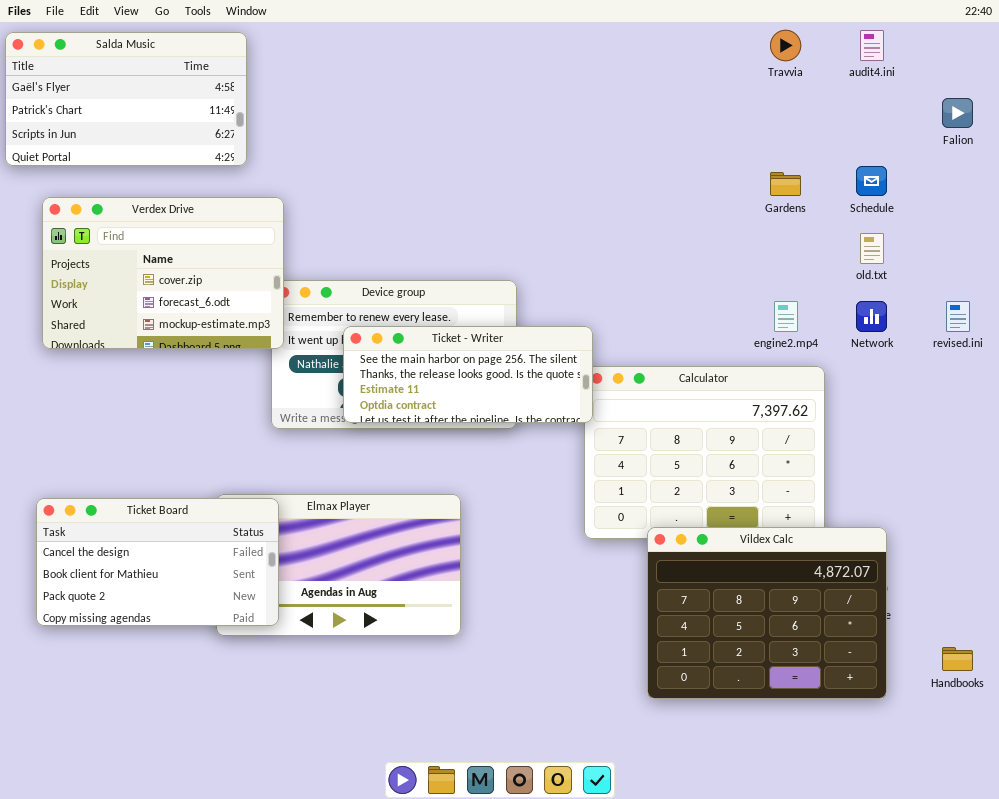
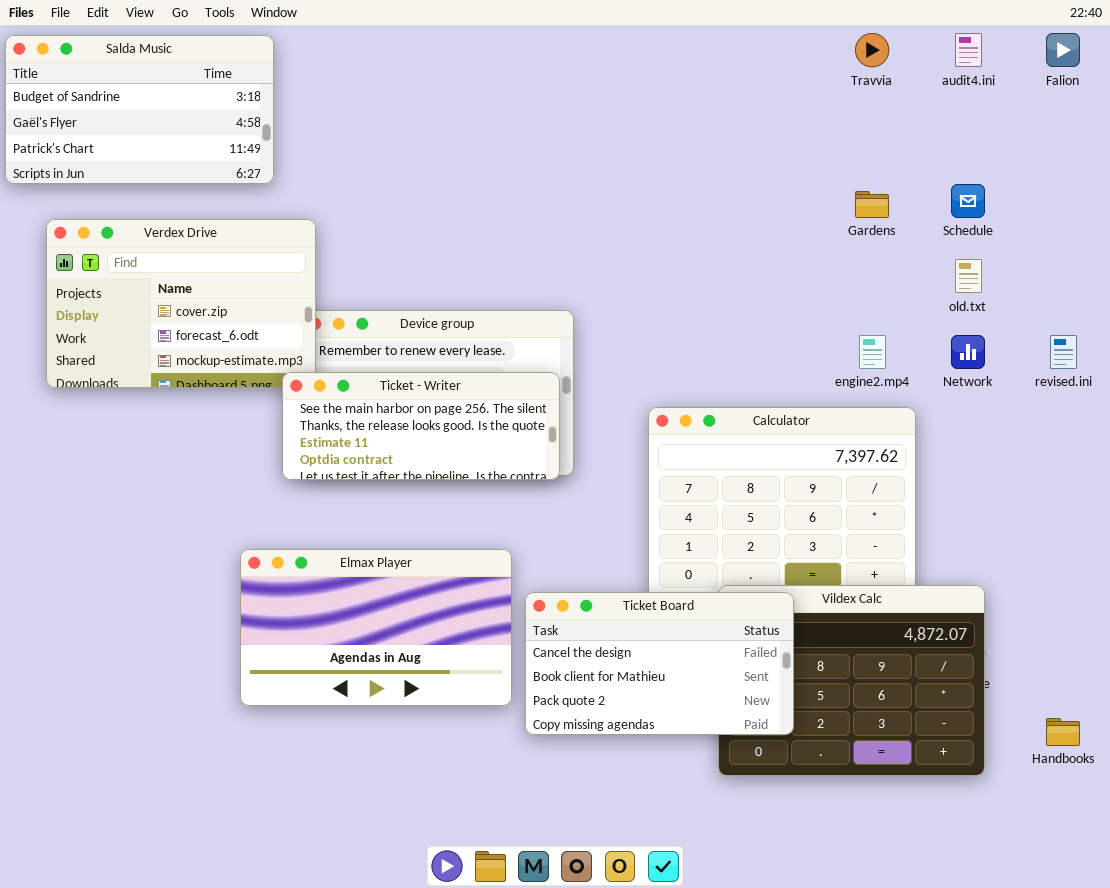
Salda Music: [5,32,247,166] -> [5,35,274,184], scrolled up 1 row
Falion: [942,98,973,128] -> [1046,33,1080,67], moved
Ticket - Writer: [343,326,593,423] -> [282,372,560,480], moved
Ticket Board: [36,498,279,626] -> [525,592,794,735], moved

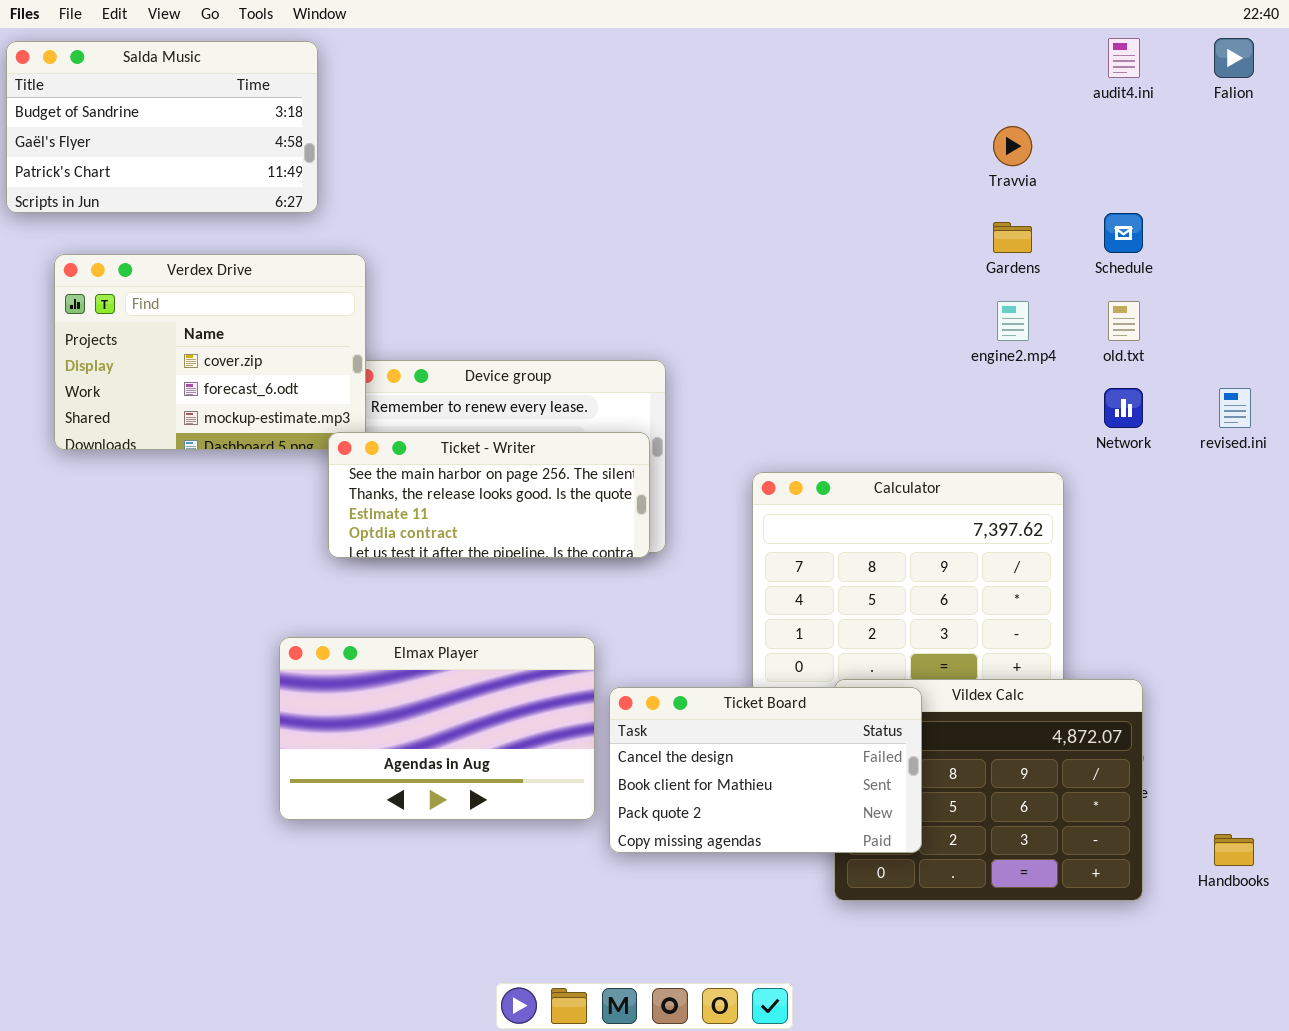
Travvia: [855,33,889,67] -> [993,126,1032,166], moved
engine2.mp4: [859,335,886,369] -> [997,301,1029,341], moved

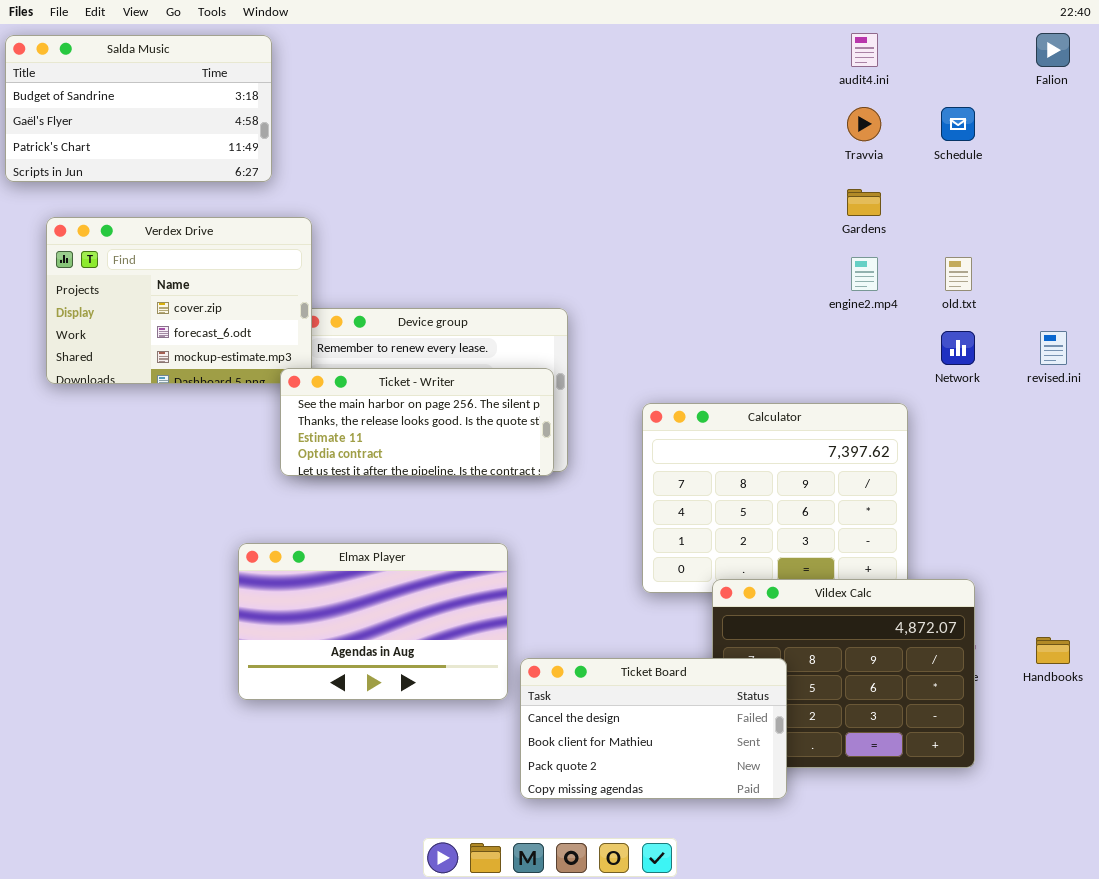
audit4.ini: [1108,38,1140,78] -> [851,33,878,67], moved
Schedule: [1104,213,1143,253] -> [941,107,975,141], moved
Ticket Board: [609,687,922,853] -> [520,658,787,799], moved
Handbooks: [1214,834,1254,866] -> [1036,637,1070,664], moved

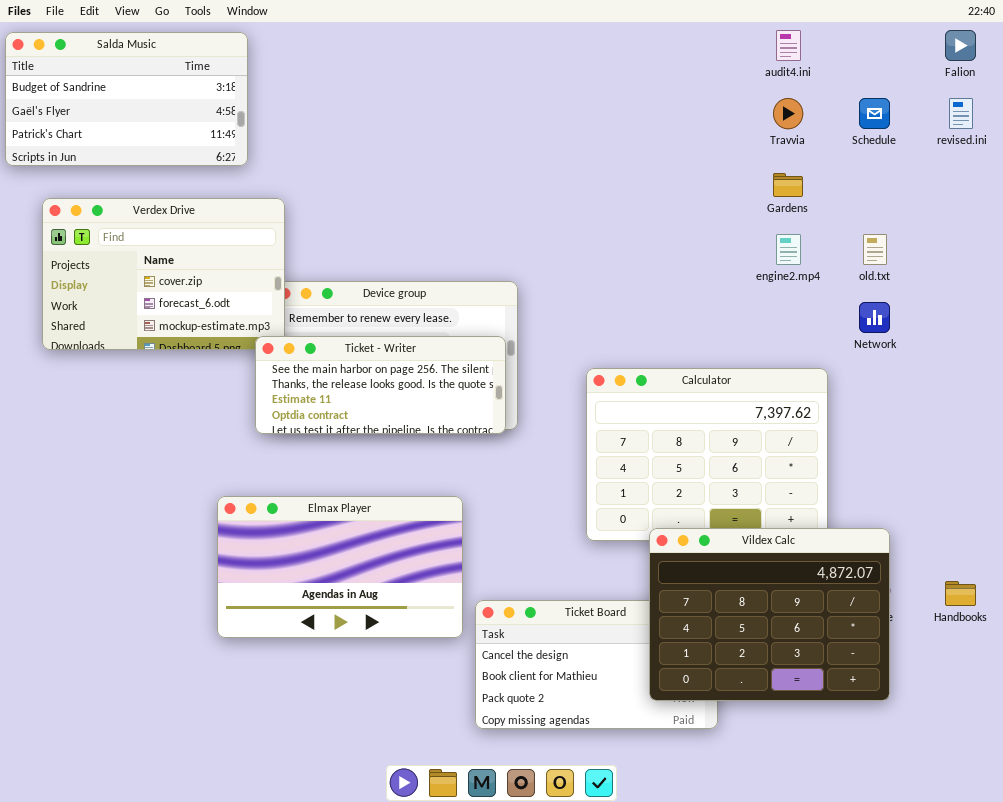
revised.ini: [1040,331,1067,365] -> [949,98,973,129], moved
Vildex Calc: [712,579,975,768] -> [649,528,890,701], raised

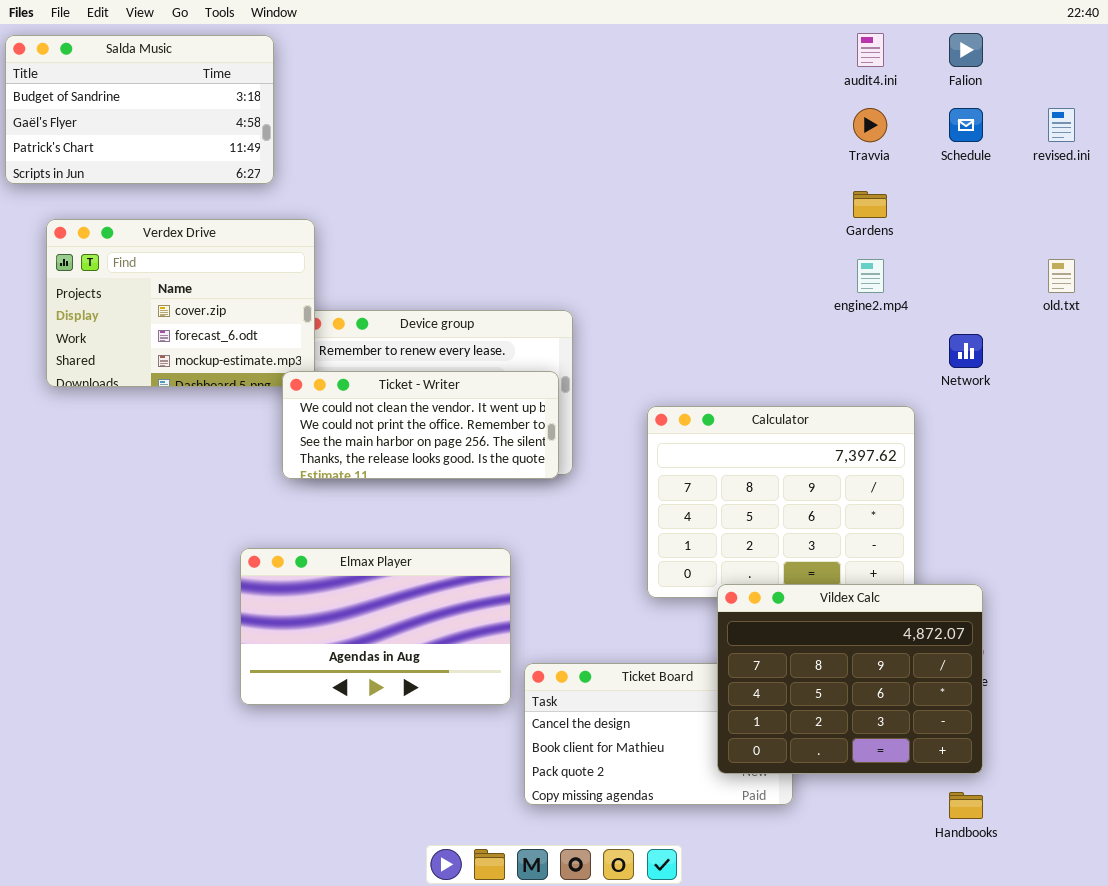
Falion: [945,30,976,61] -> [949,33,983,67], moved
old.txt: [863,234,887,265] -> [1048,259,1075,293], moved
Ticket - Writer: [255,336,506,434] -> [282,371,559,479], scrolled up 2 rows
Handbooks: [945,581,976,606] -> [949,792,983,819], moved

